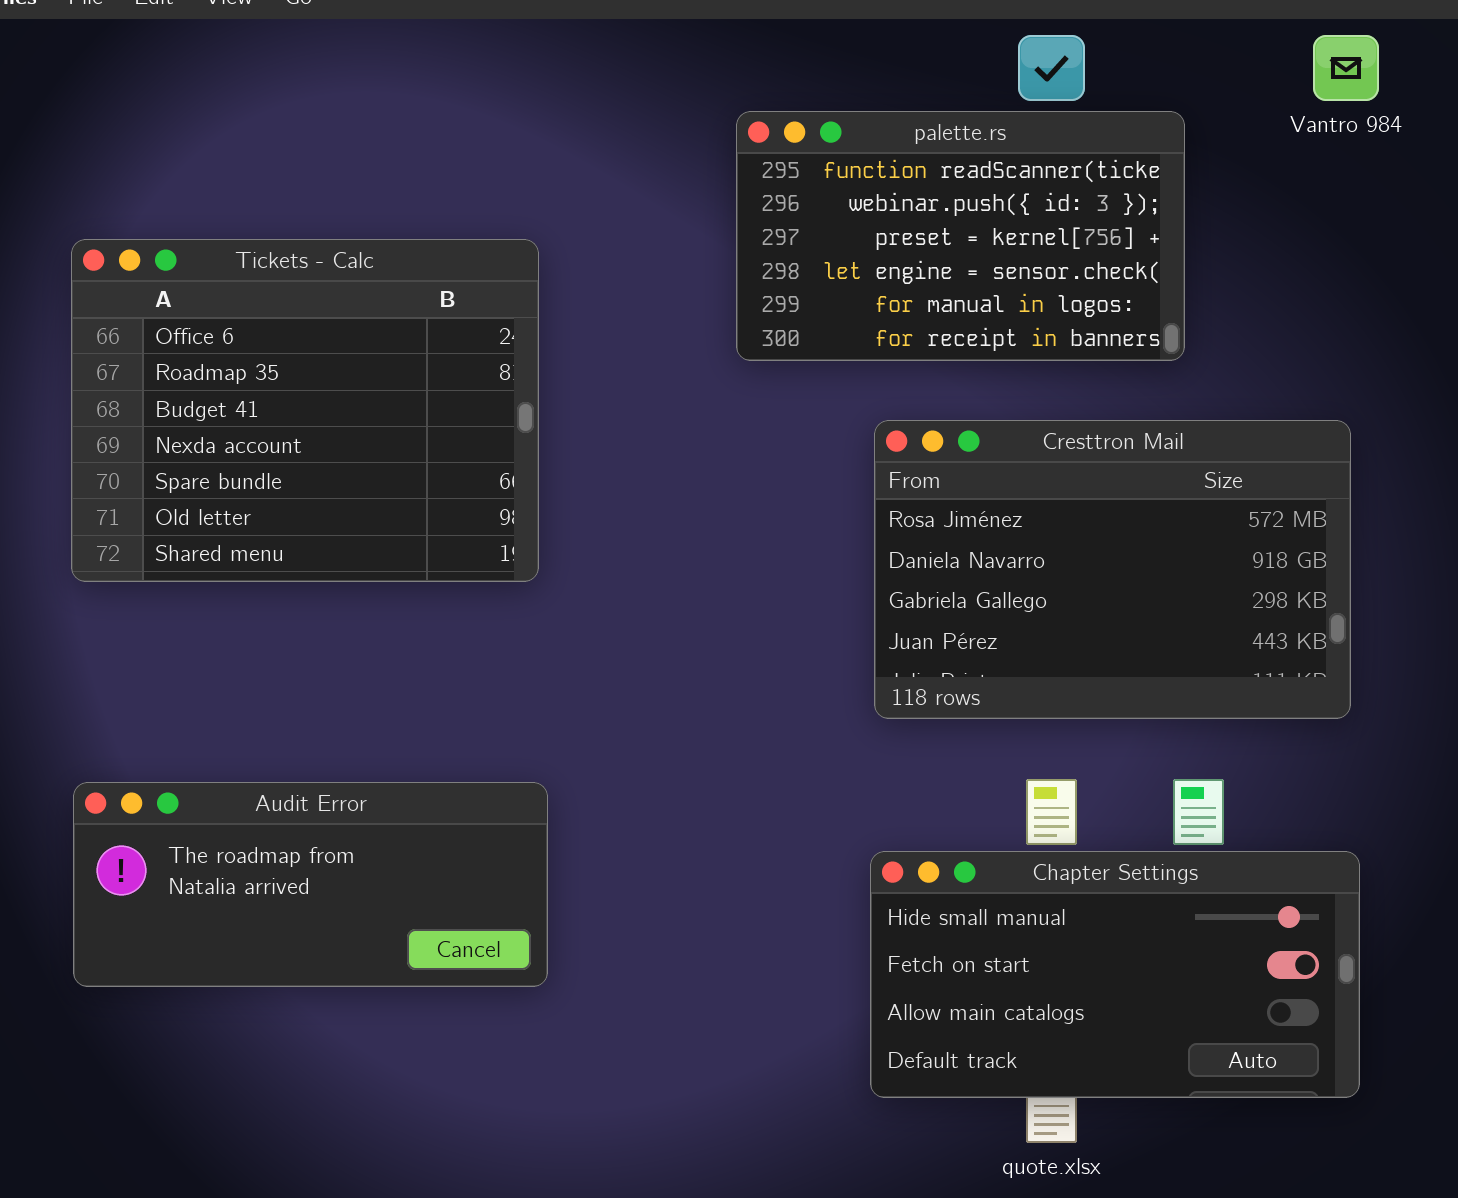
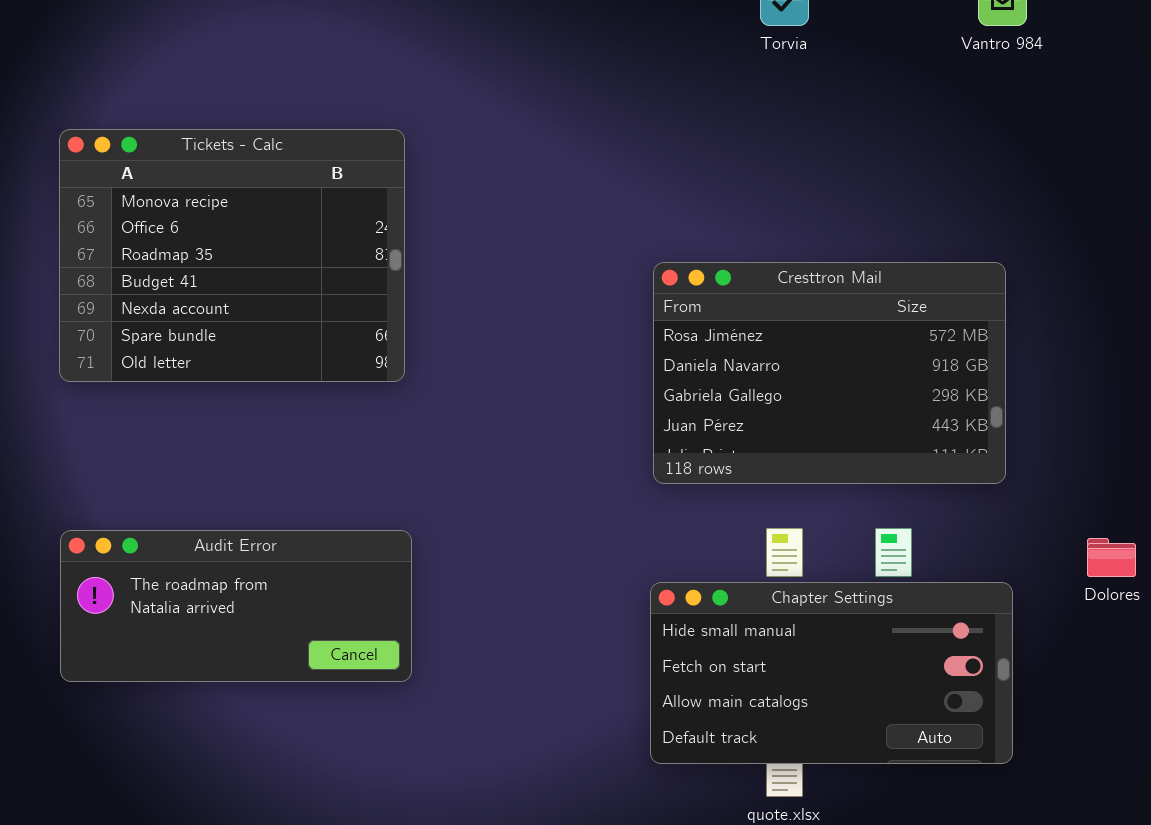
palette.rs: [736,111,1185,361] -> none, closed
Tickets - Calc: [71,239,539,582] -> [59,129,405,382], scrolled up 1 row

